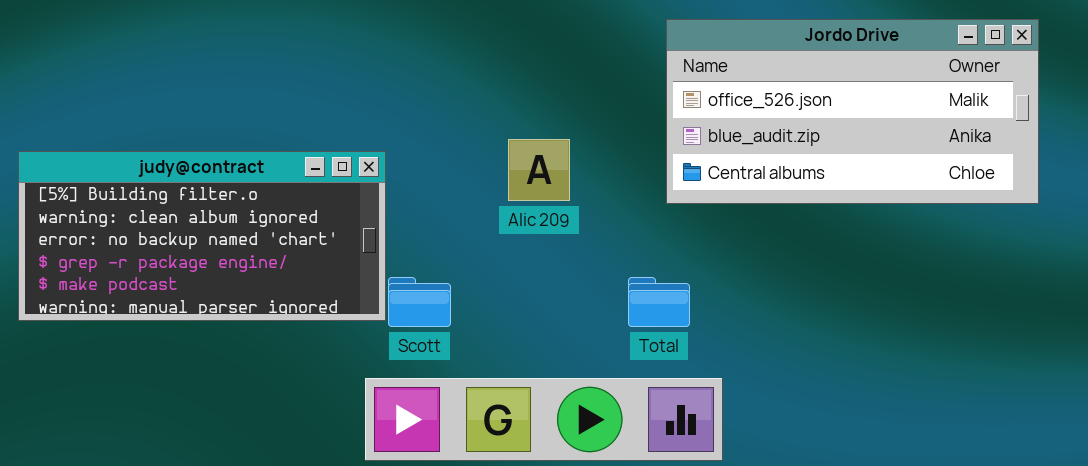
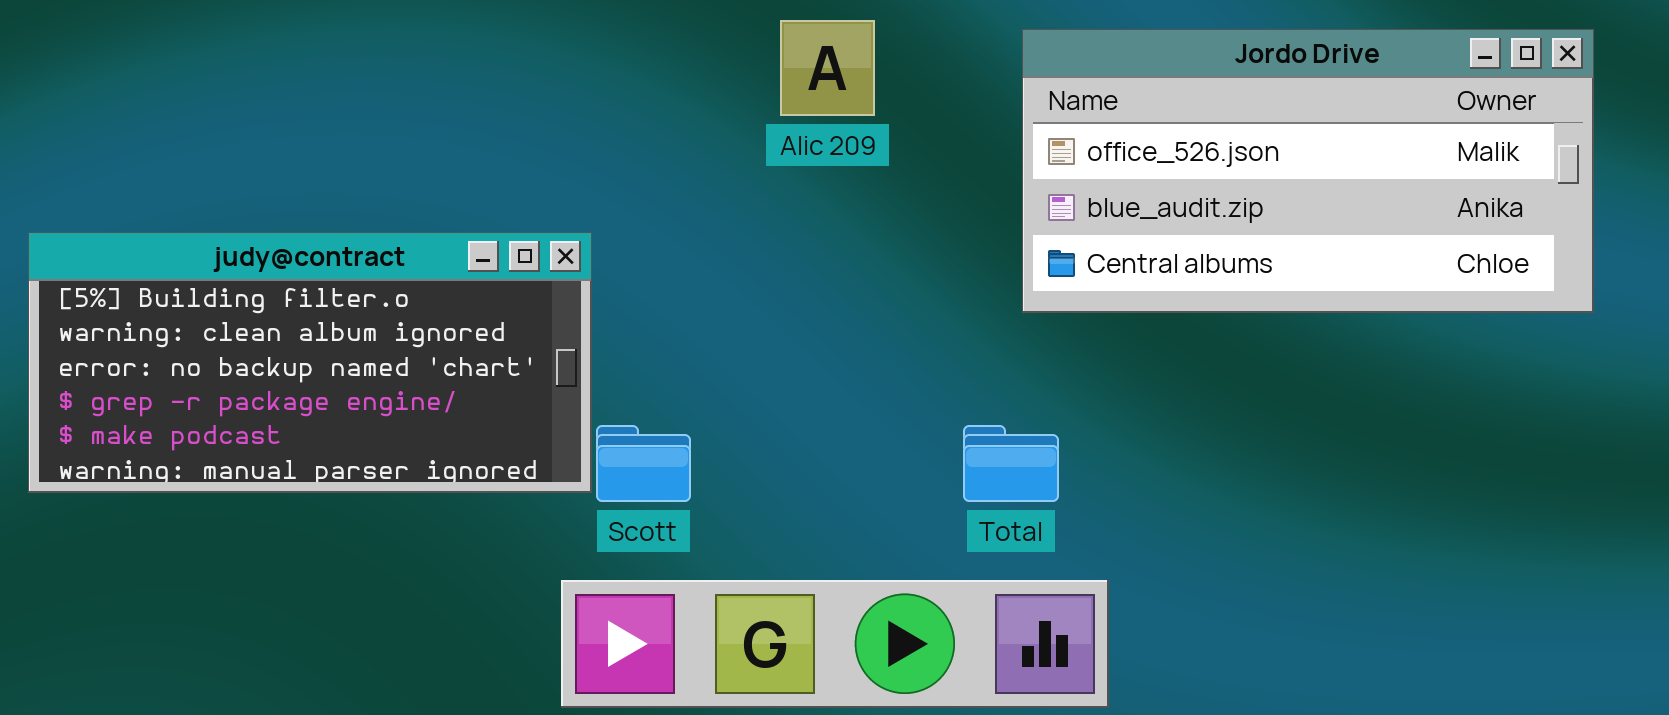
Alic 209: [508,139,570,201] -> [780,20,875,116], moved

